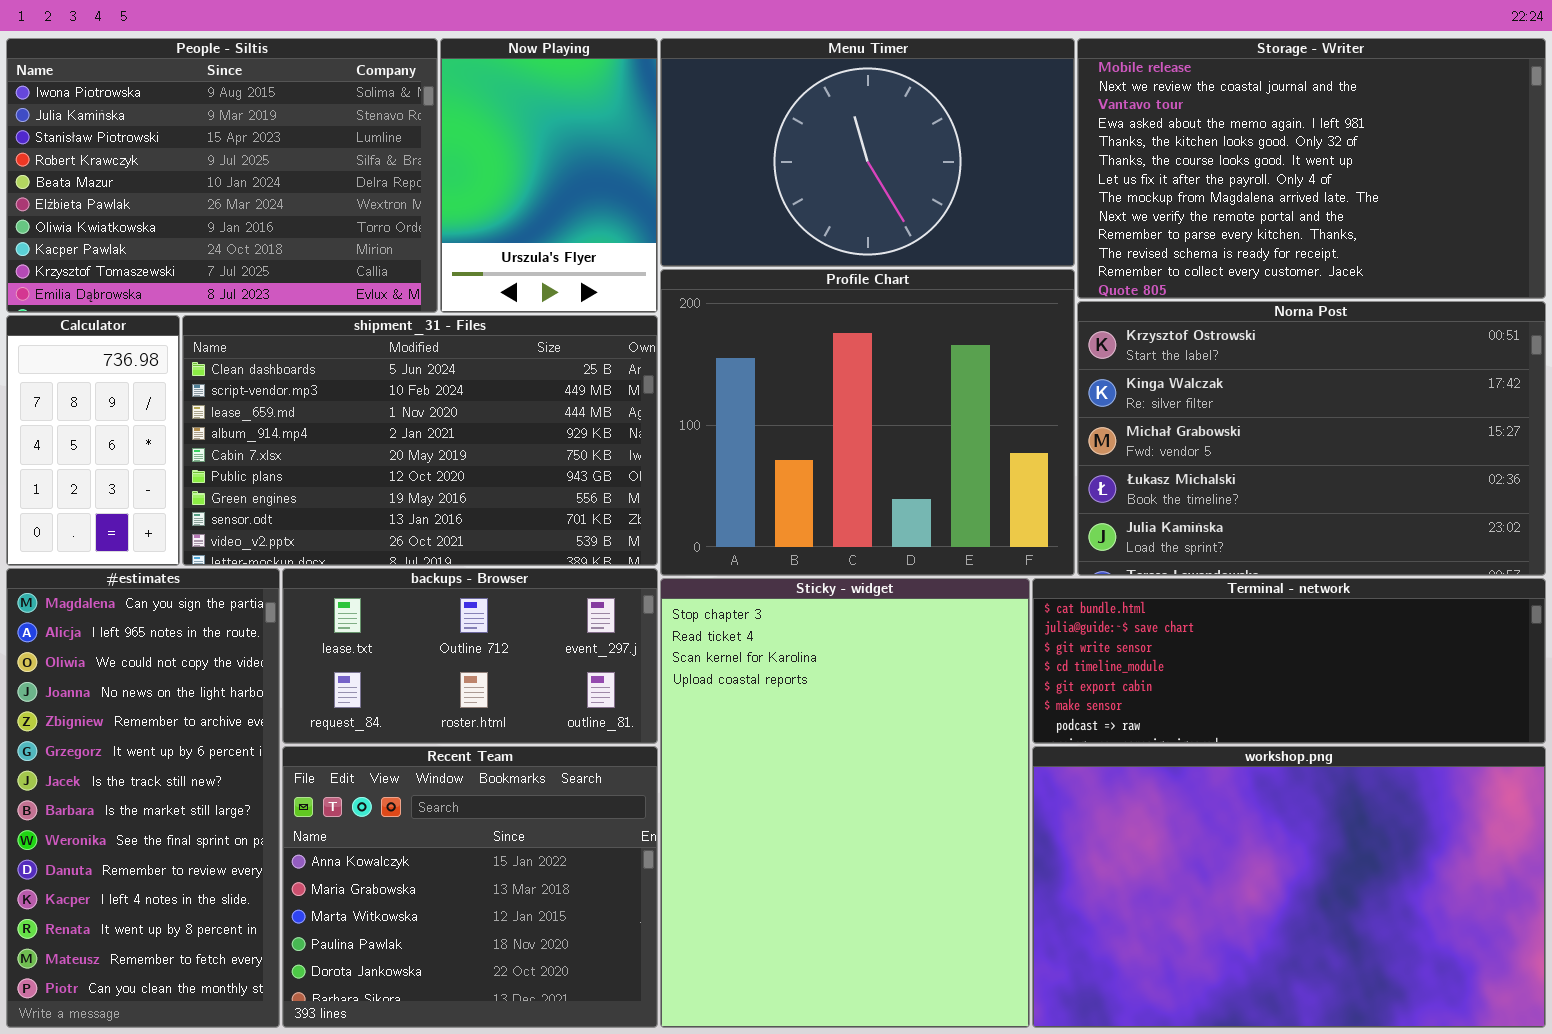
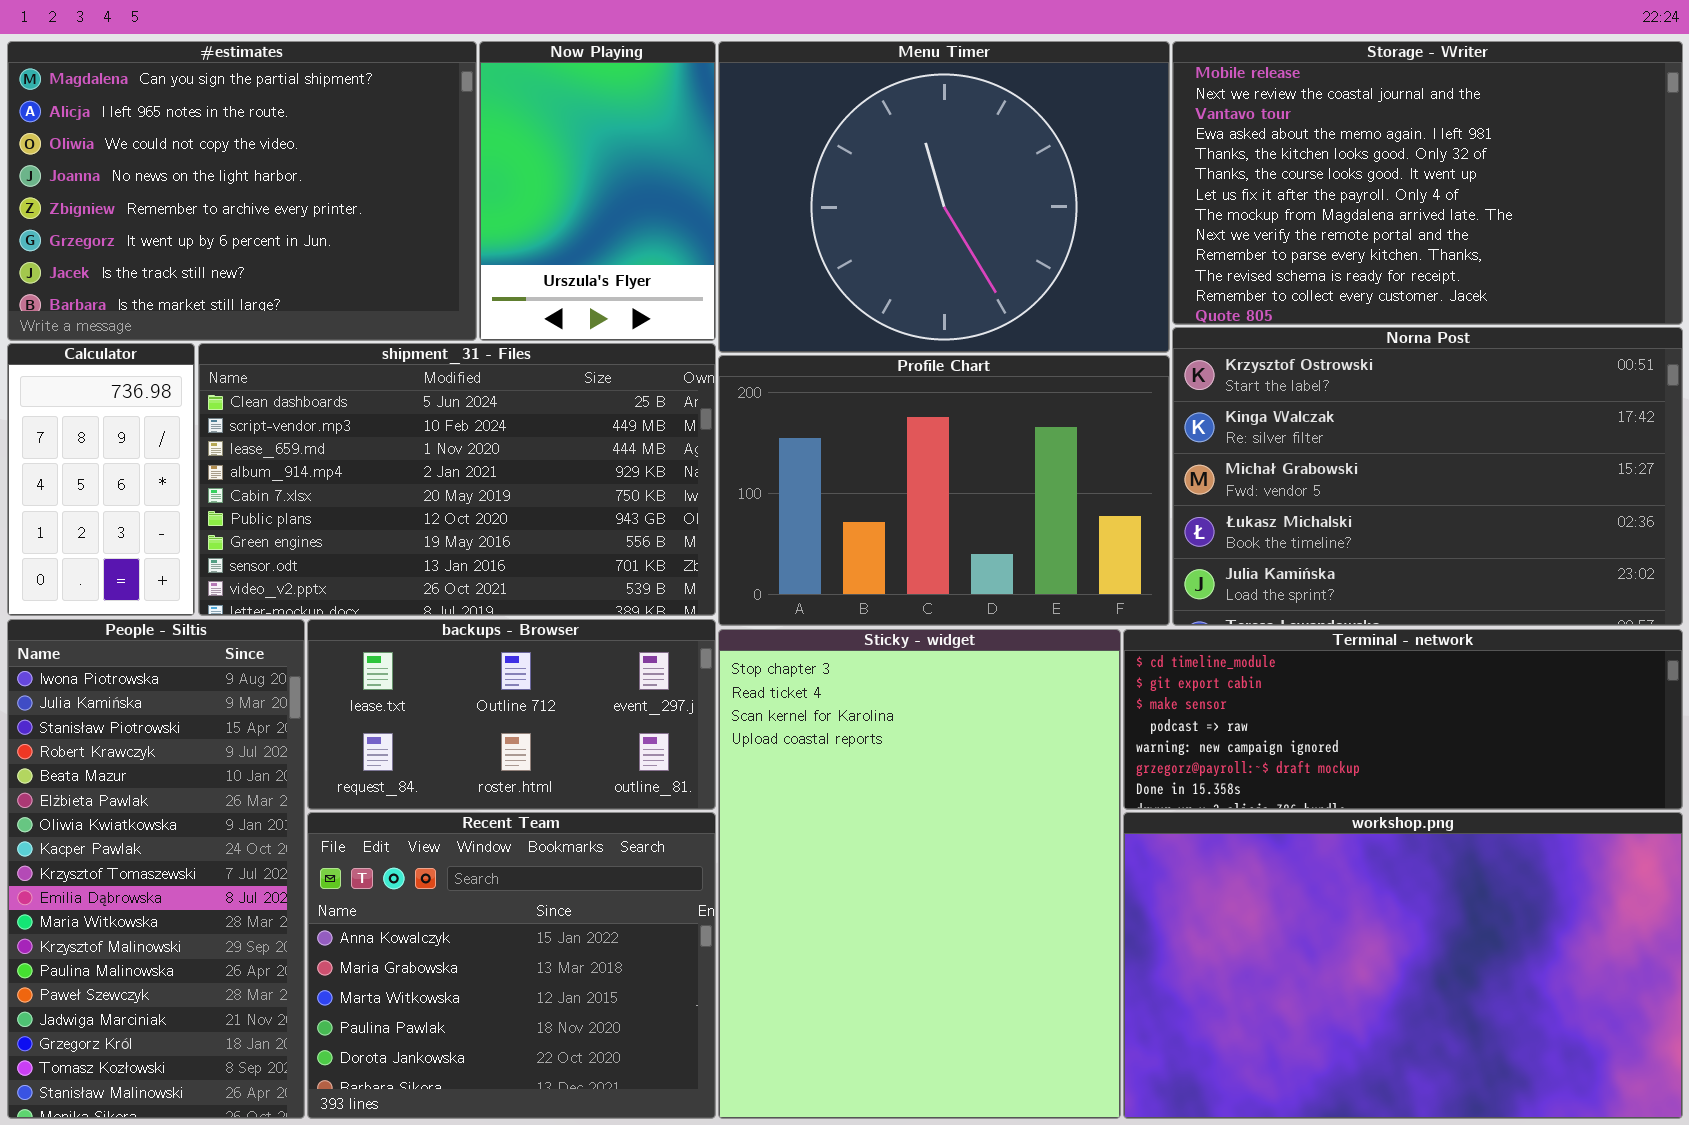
People - Siltis: [6,38,438,313] -> [7,619,305,1119], moved, resized
Menu Timer: [660,38,1075,267] -> [718,41,1170,353], resized
Profile Chart: [660,269,1075,576] -> [718,355,1170,626], resized
#estimates: [6,568,280,1028] -> [7,41,477,341], moved, resized
Terminal - network: [1032,578,1546,744] -> [1123,629,1683,810], scrolled down 3 rows

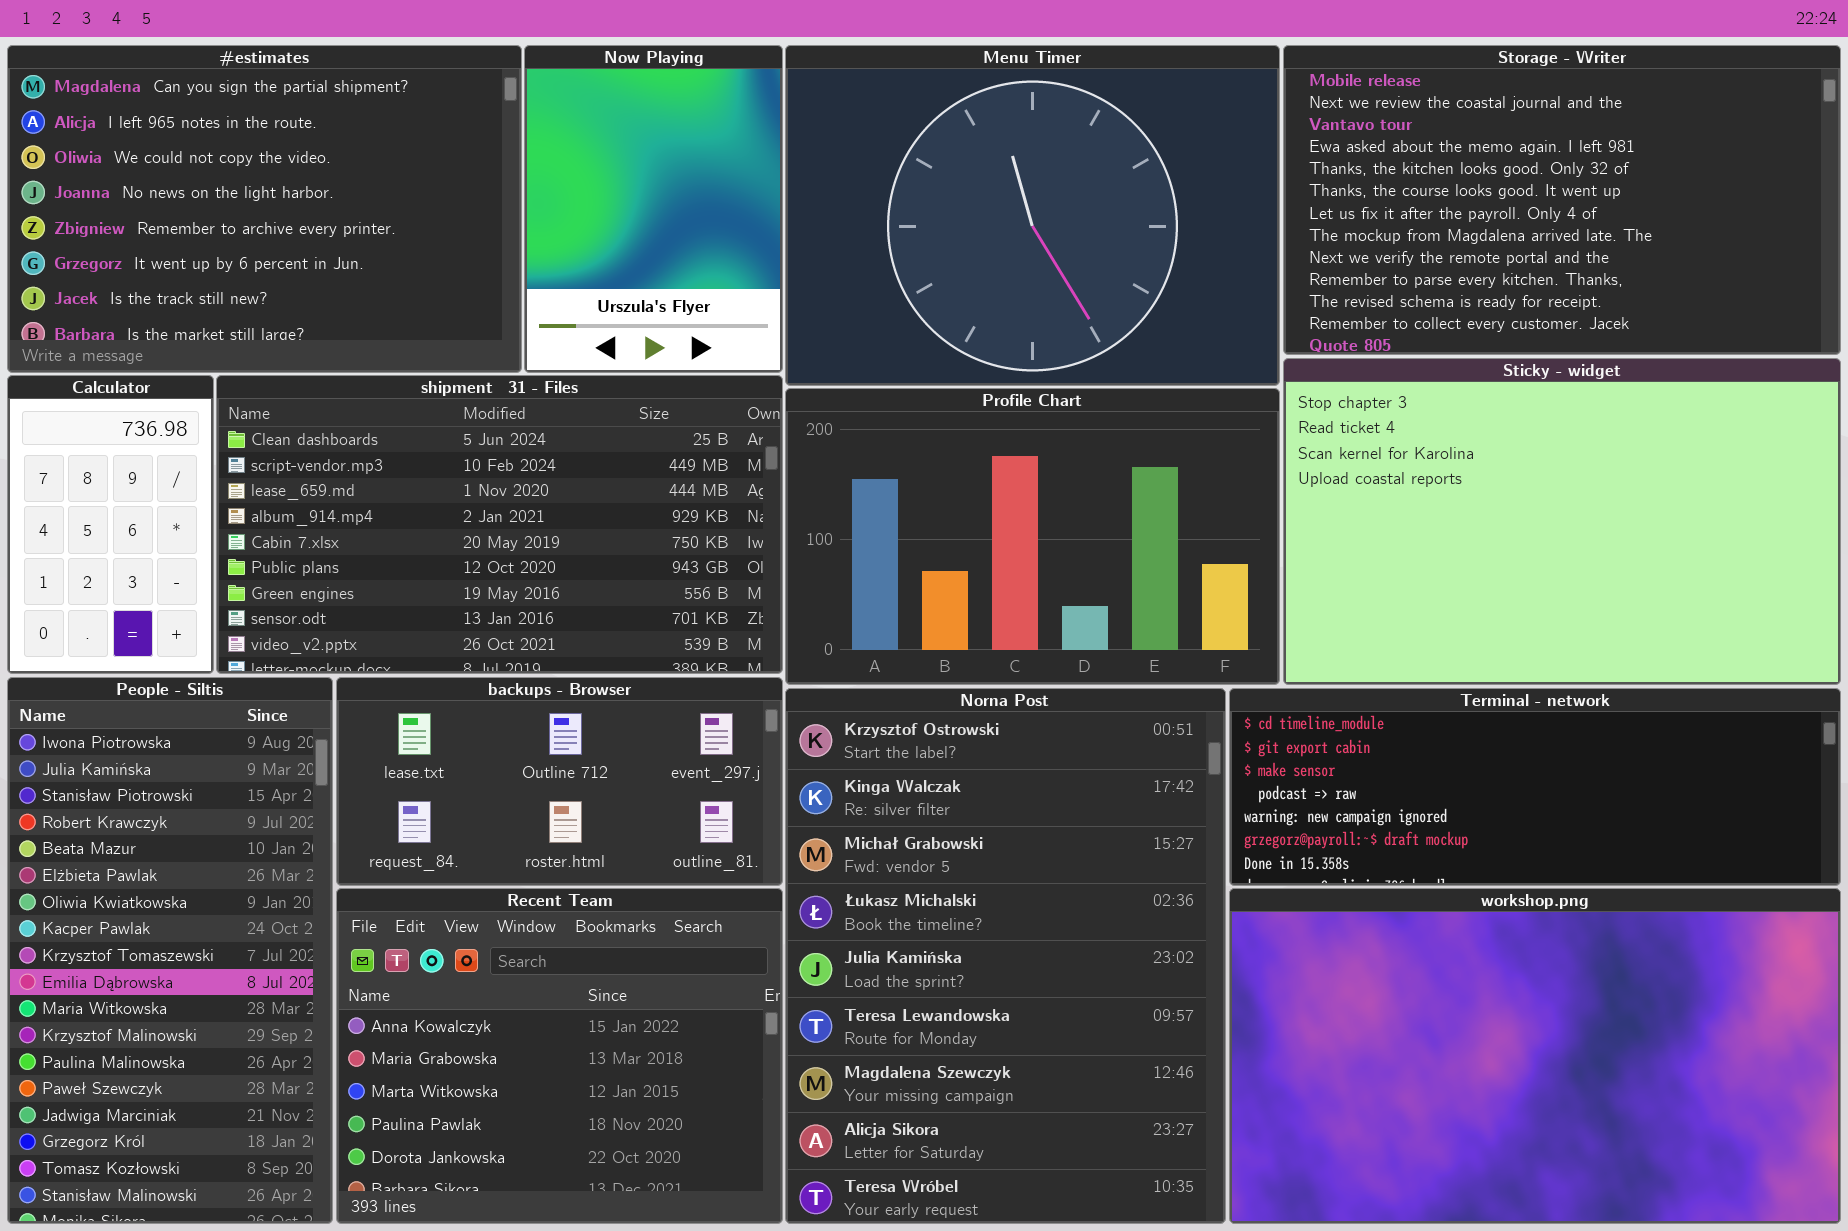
Norna Post: [1172,327,1683,626] -> [785,688,1226,1224], moved, resized
Sticky - widget: [718,629,1121,1119] -> [1283,358,1841,685], moved, resized

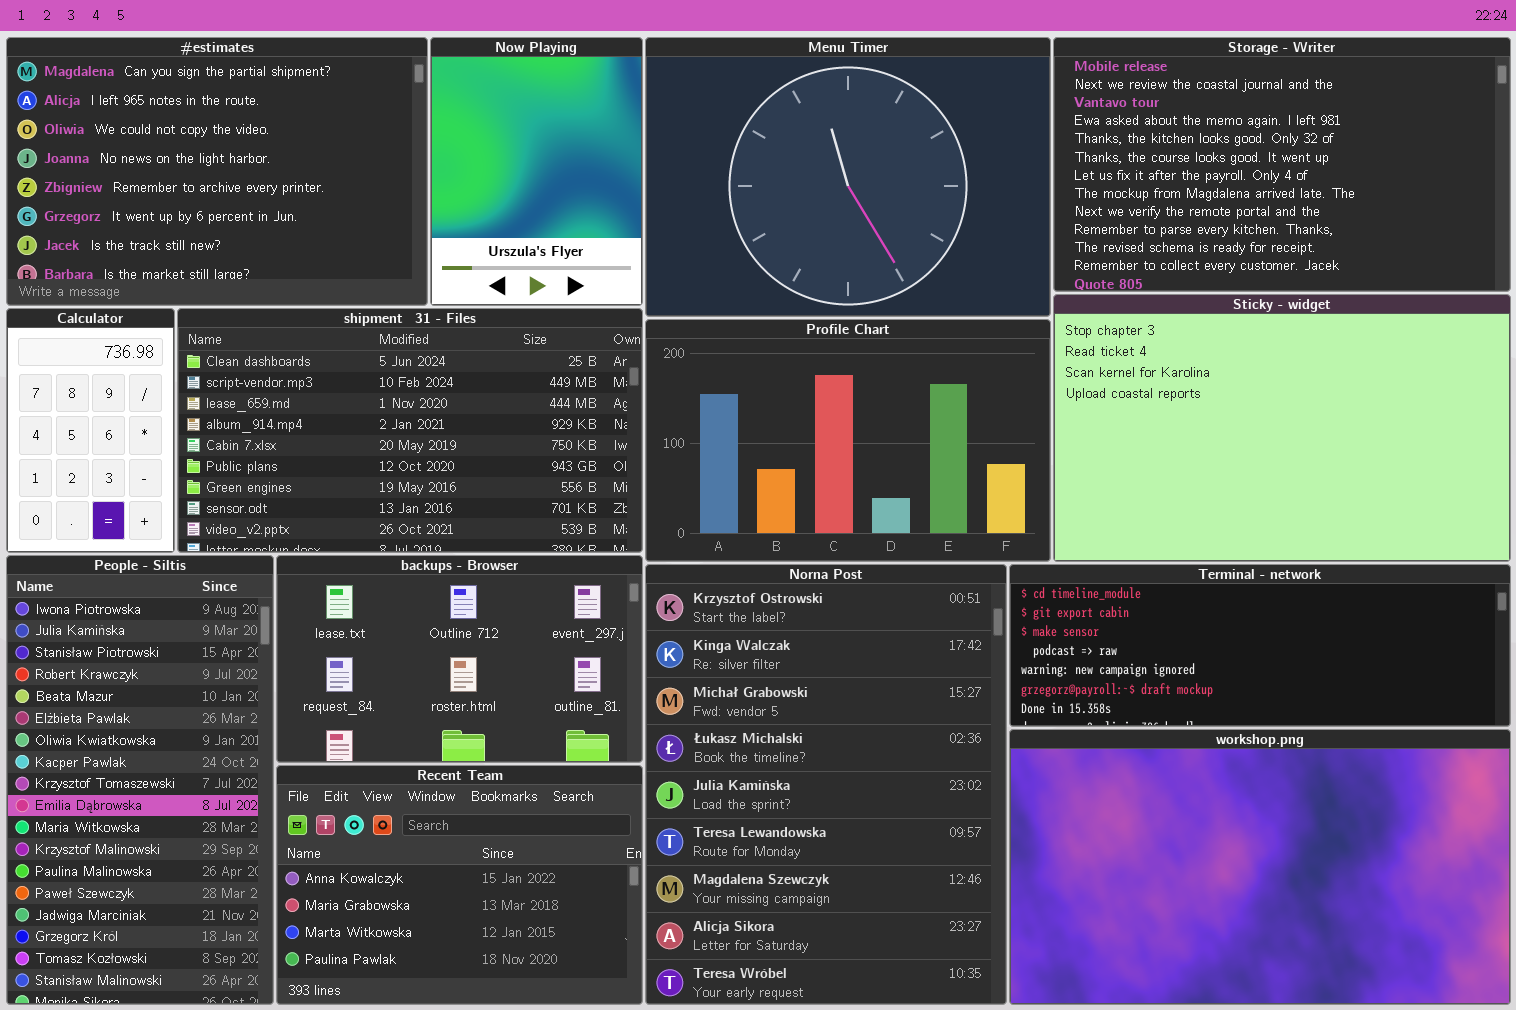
backups - Browser: [336,677,783,886] -> [276,555,643,763], resized
Recent Team: [336,888,783,1224] -> [276,765,643,1005], resized

